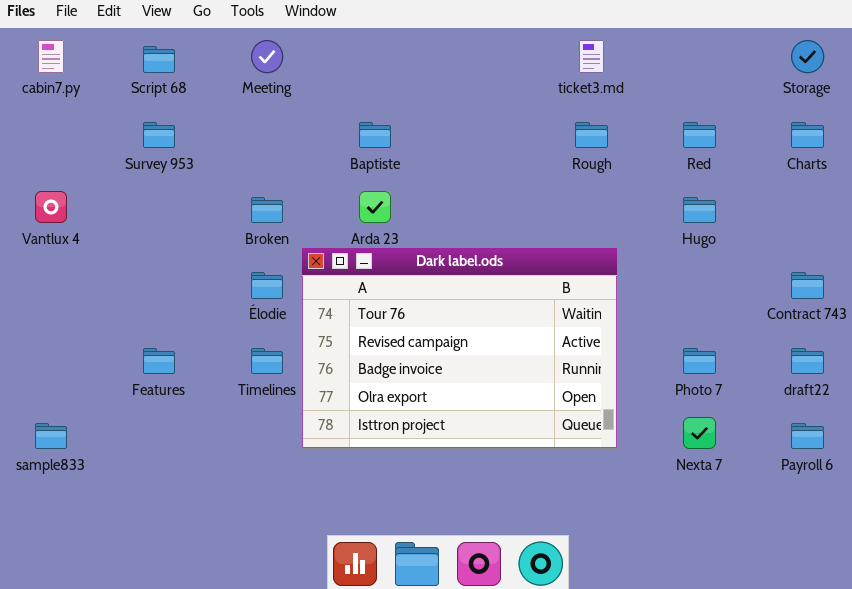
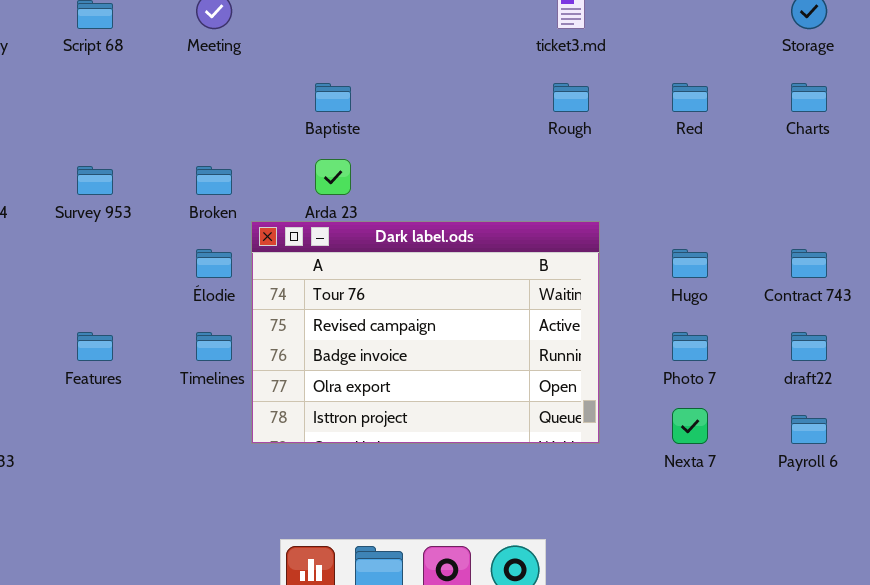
Survey 953: [143,122,175,148] -> [77,166,113,195], moved
Hugo: [683,197,716,223] -> [672,249,708,278], moved

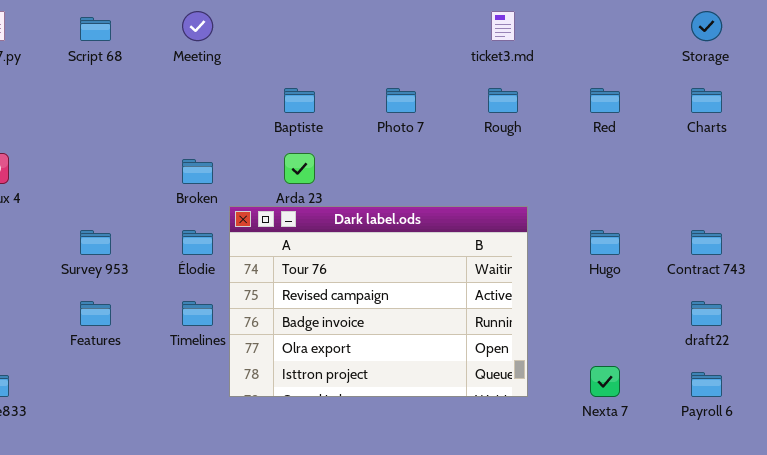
Survey 953: [77,166,113,195] -> [80,230,111,255], moved
Photo 7: [672,332,708,361] -> [386,88,416,113], moved

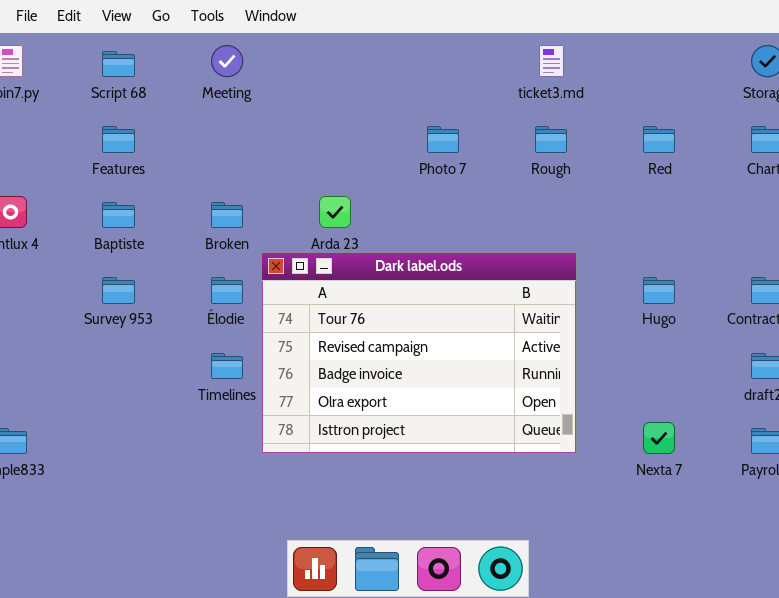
Baptiste: [284,88,315,113] -> [102,202,135,228], moved
Features: [80,301,111,326] -> [102,126,135,153], moved

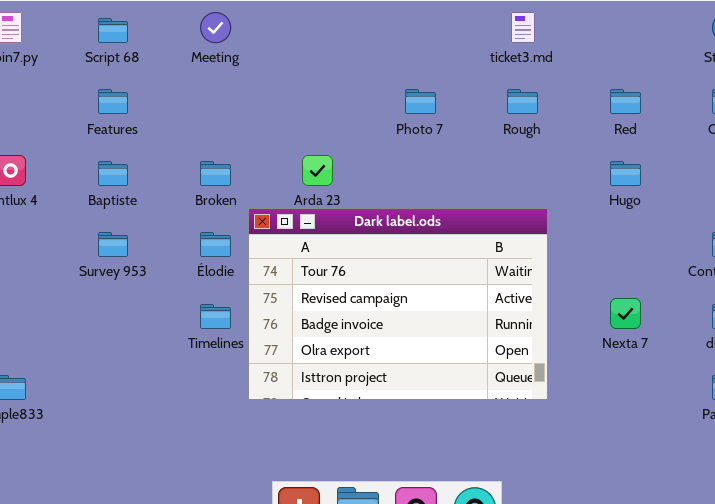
Hugo: [643,277,675,304] -> [610,161,641,186], moved
Nexta 7: [643,422,675,454] -> [610,298,641,329], moved

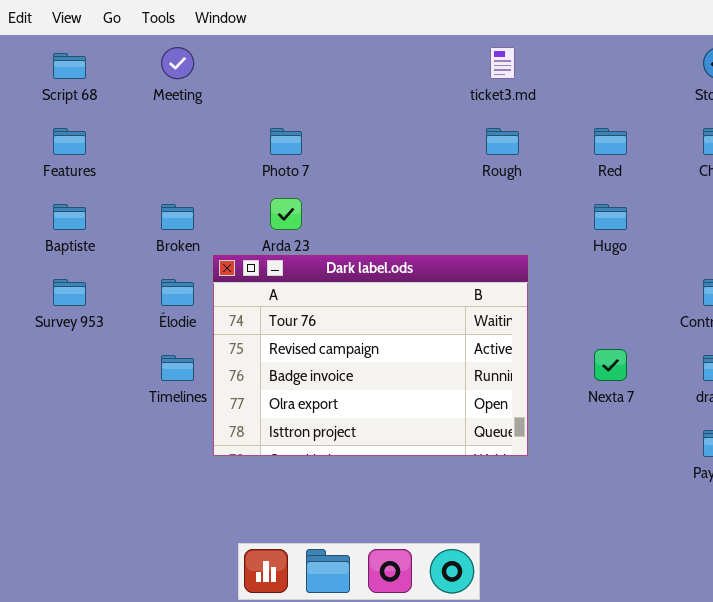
Photo 7: [405,89,436,114] -> [270,128,302,155], moved

